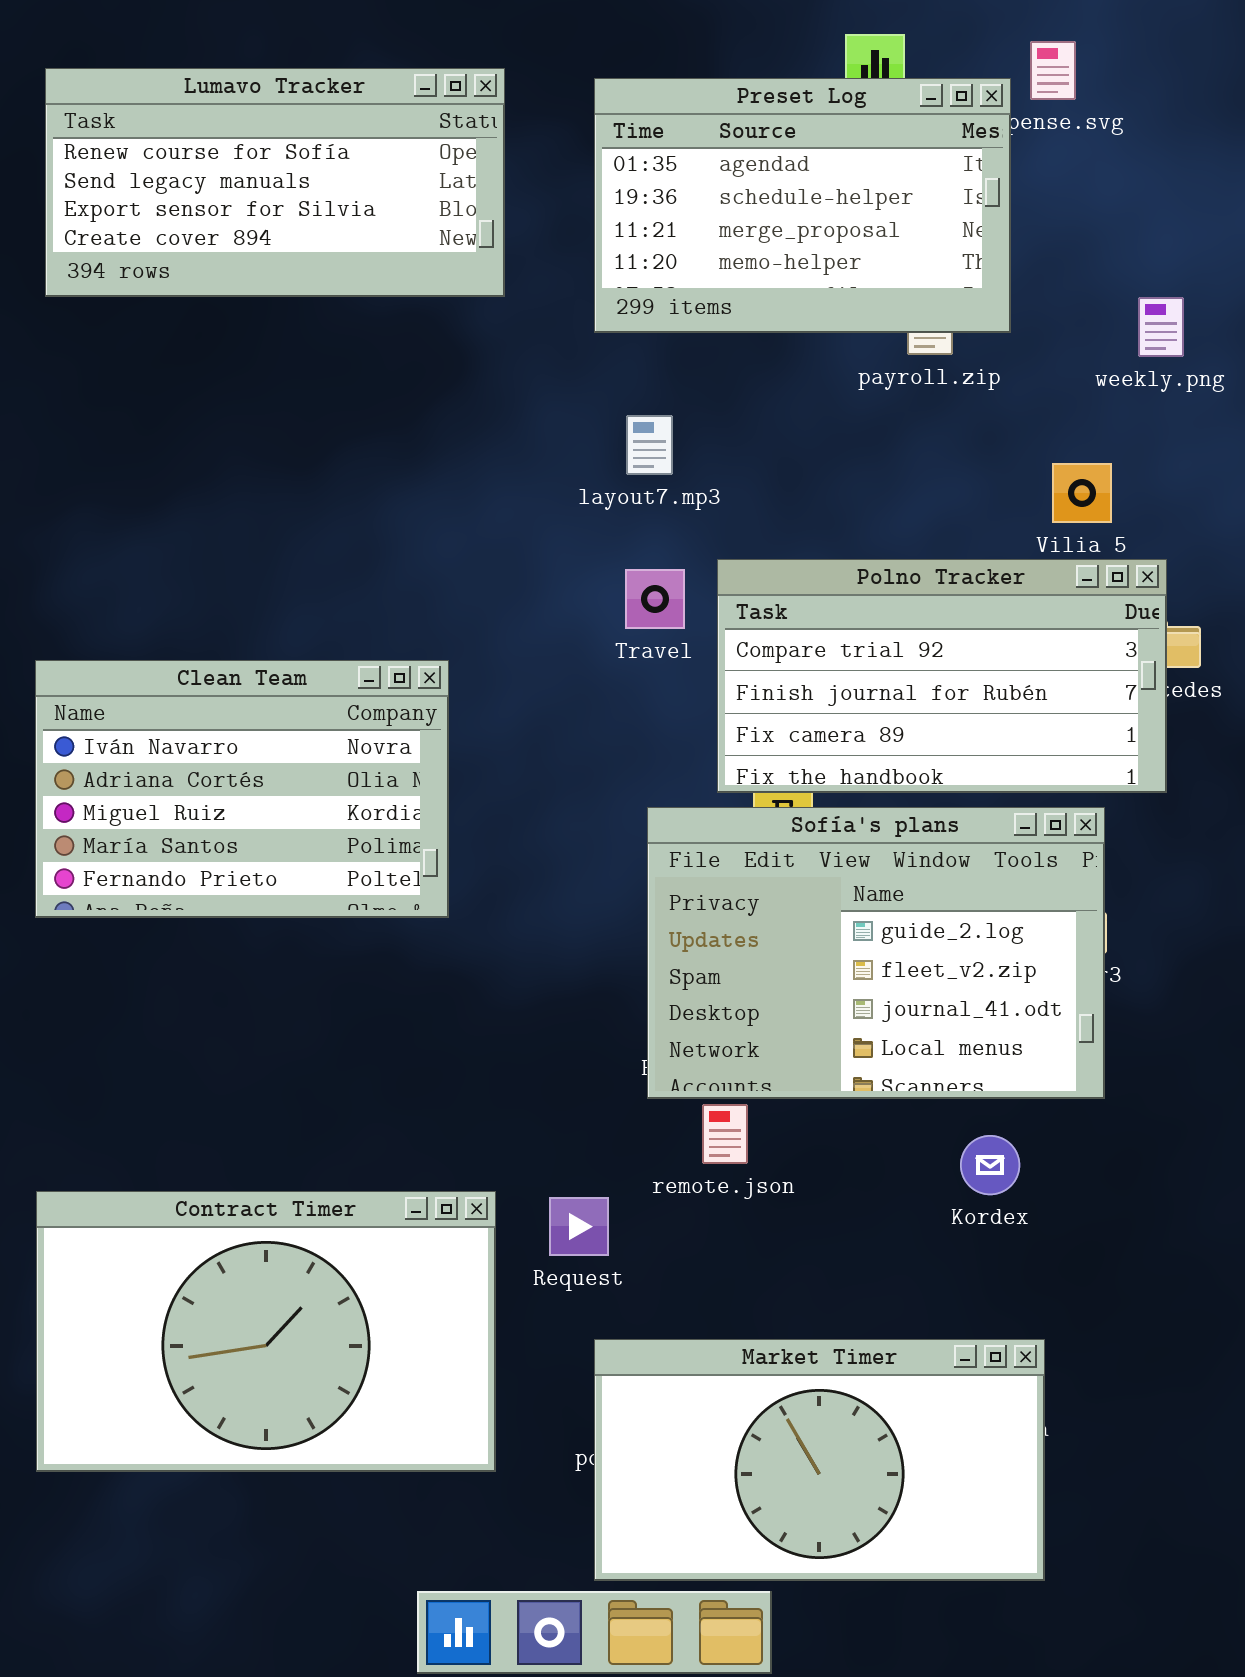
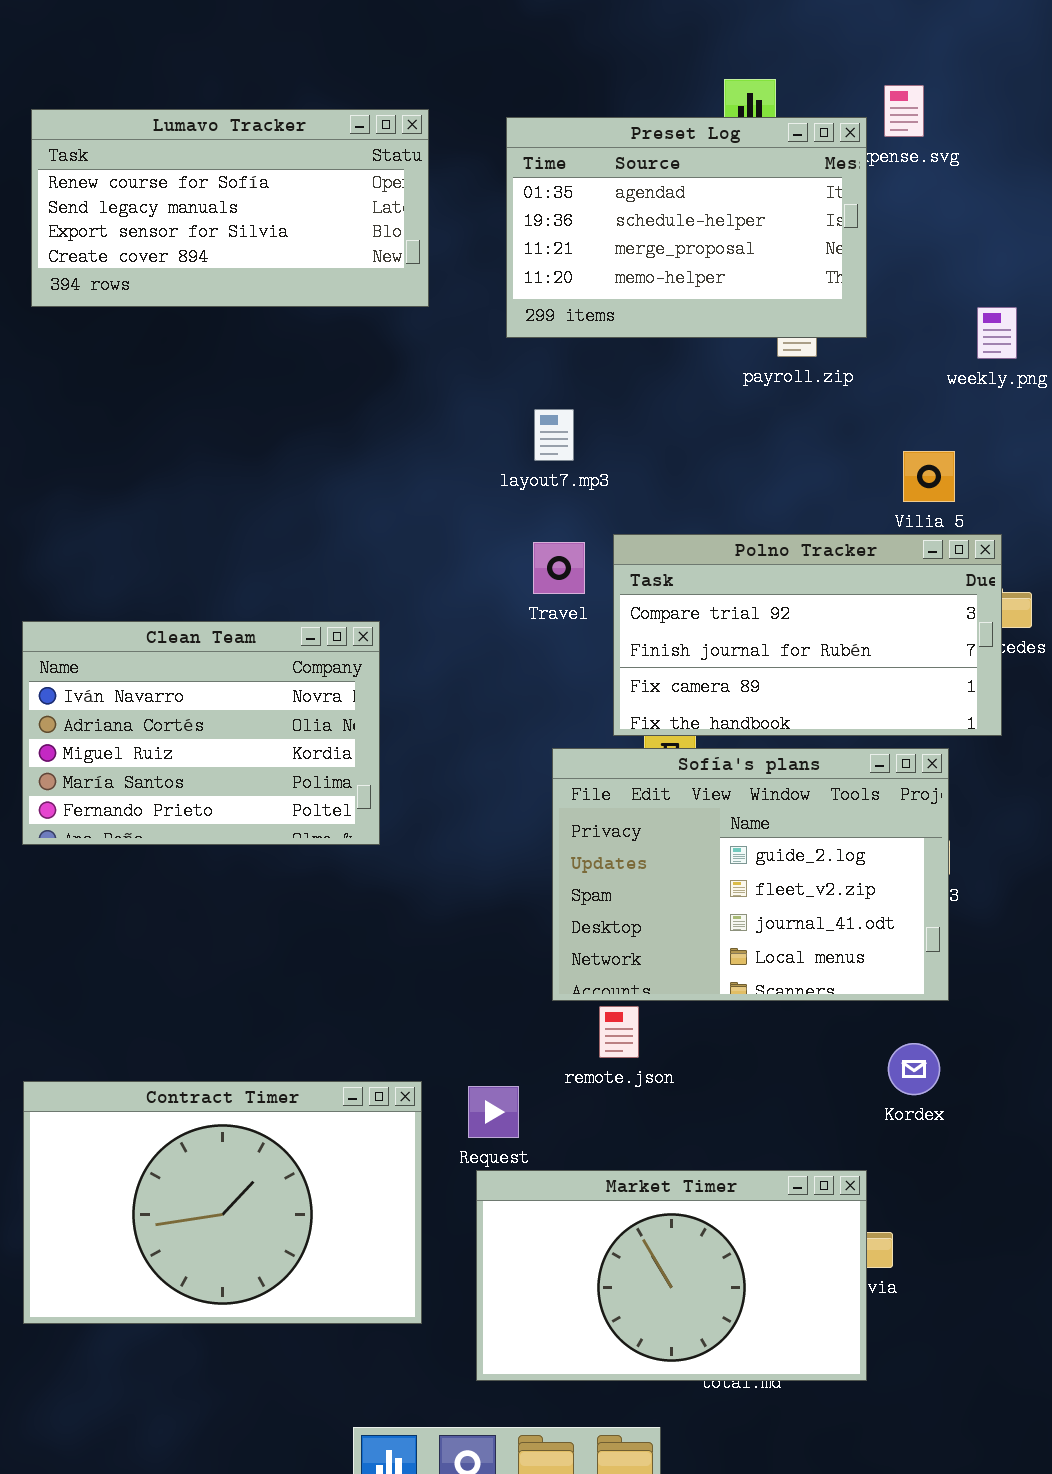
Kordex: [960,1135,1020,1195] -> [888,1043,940,1095], moved
Market Timer: [594,1339,1045,1581] -> [476,1170,867,1381], moved

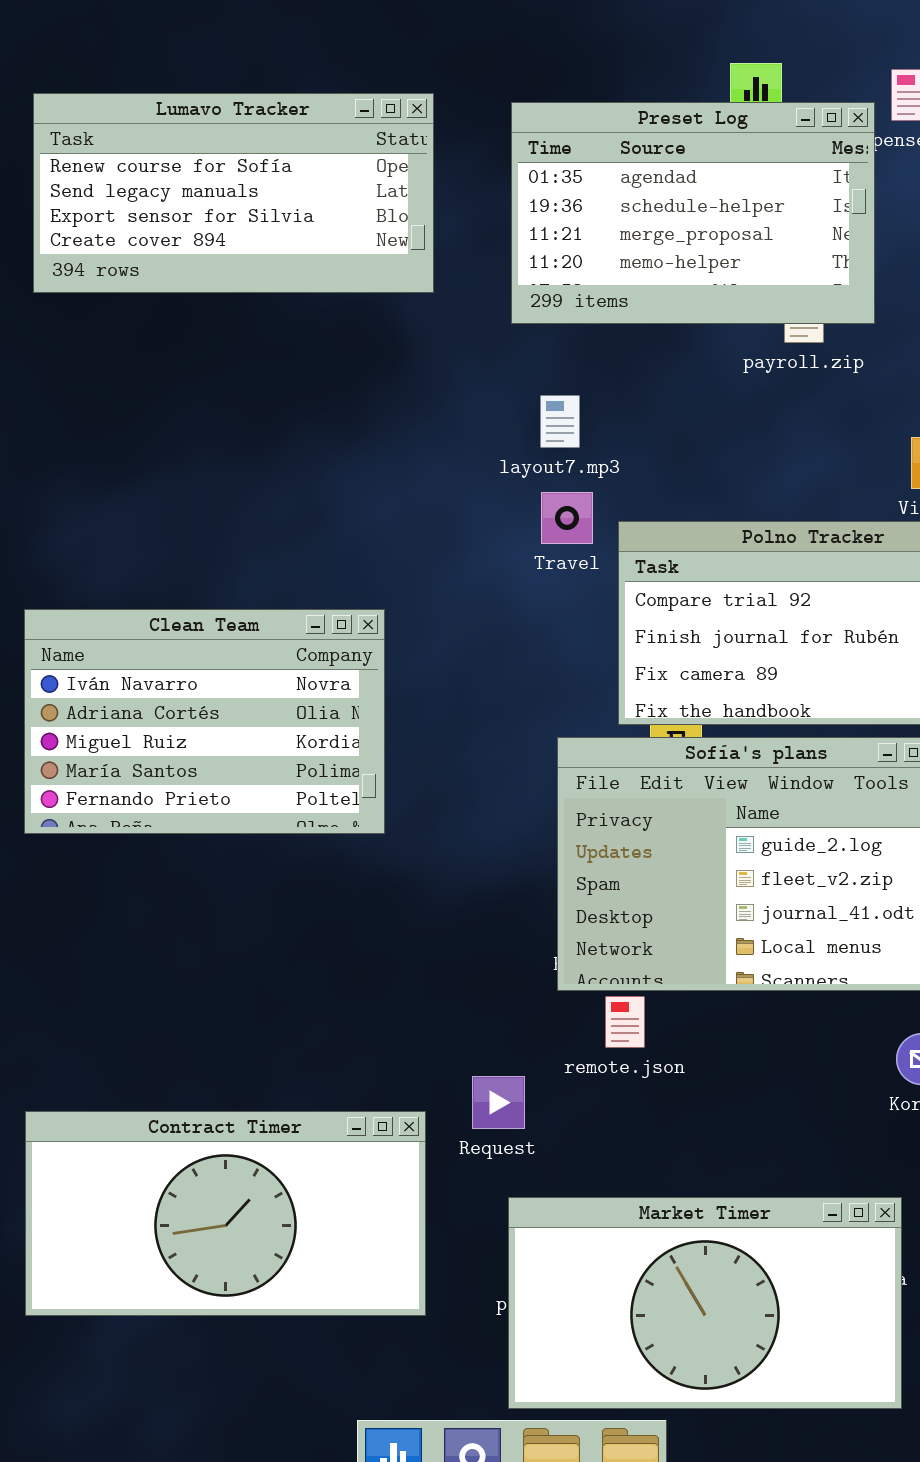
Travel: [533,542,585,594] -> [541,492,593,544], moved
Contract Timer: [23,1081,422,1324] -> [25,1111,426,1316], resized
Market Timer: [476,1170,867,1381] -> [508,1197,902,1409], moved

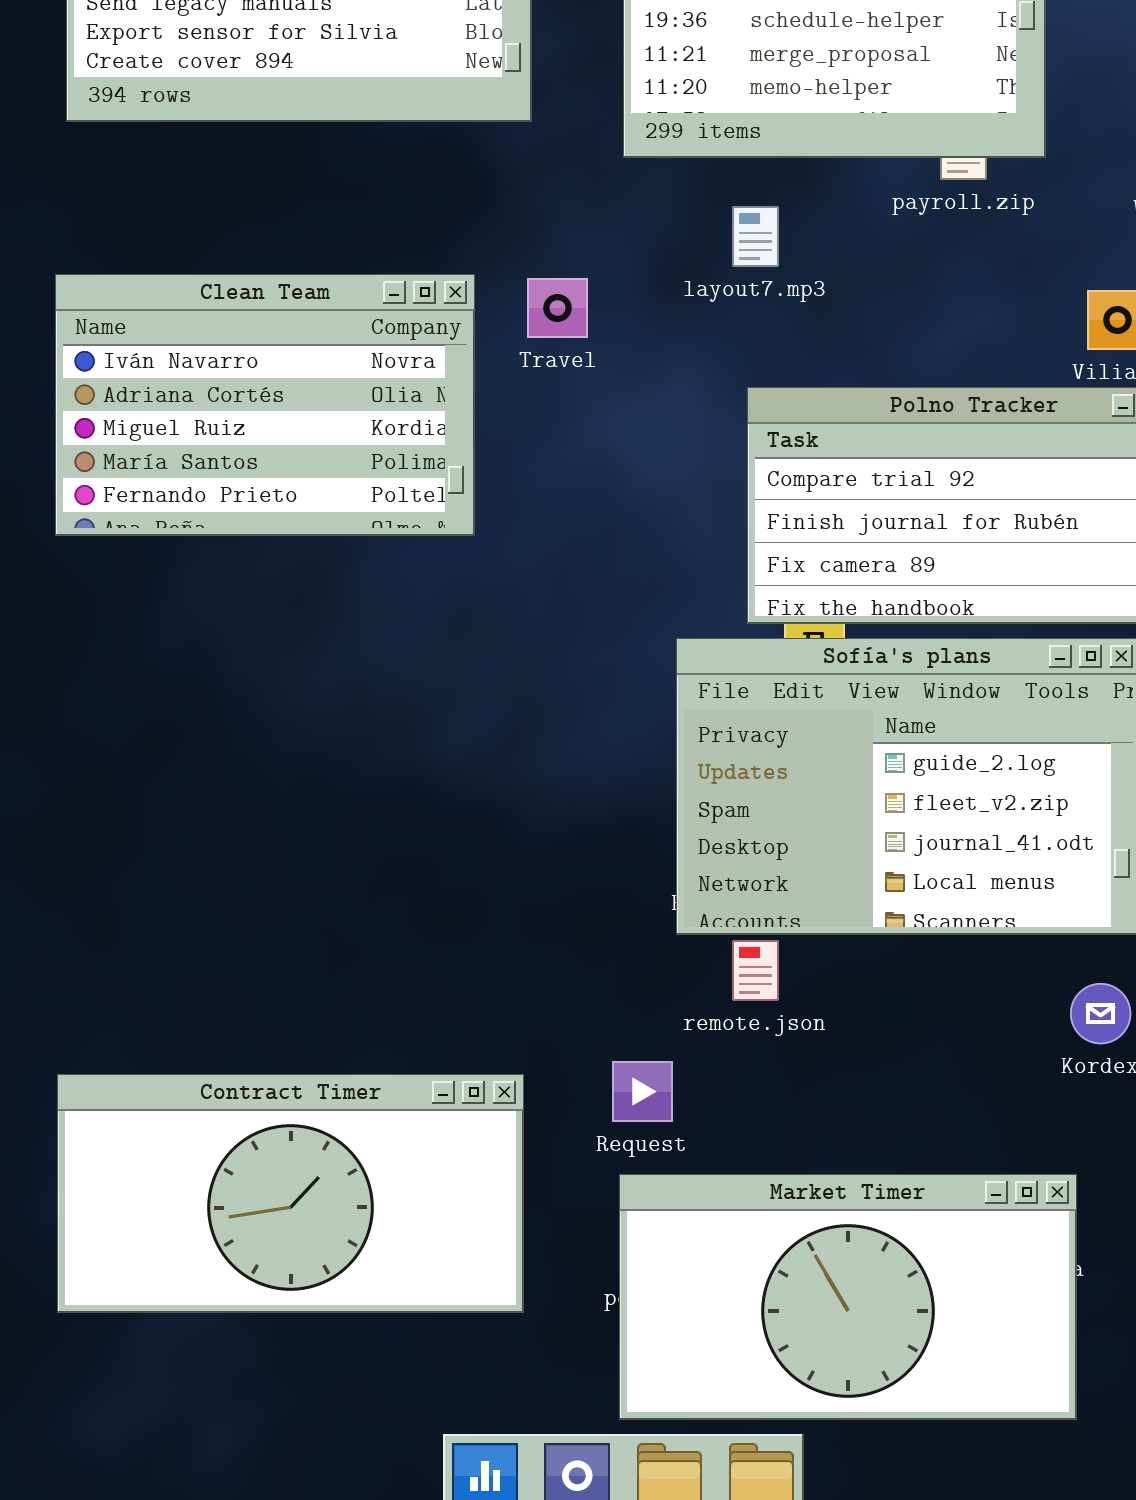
layout7.mp3: [540,395,580,448] -> [732,206,779,267], moved
Travel: [541,492,593,544] -> [527,278,588,338], moved
Clean Team: [24,609,385,834] -> [55,274,475,536], moved
Request: [472,1076,525,1129] -> [612,1061,673,1122], moved

